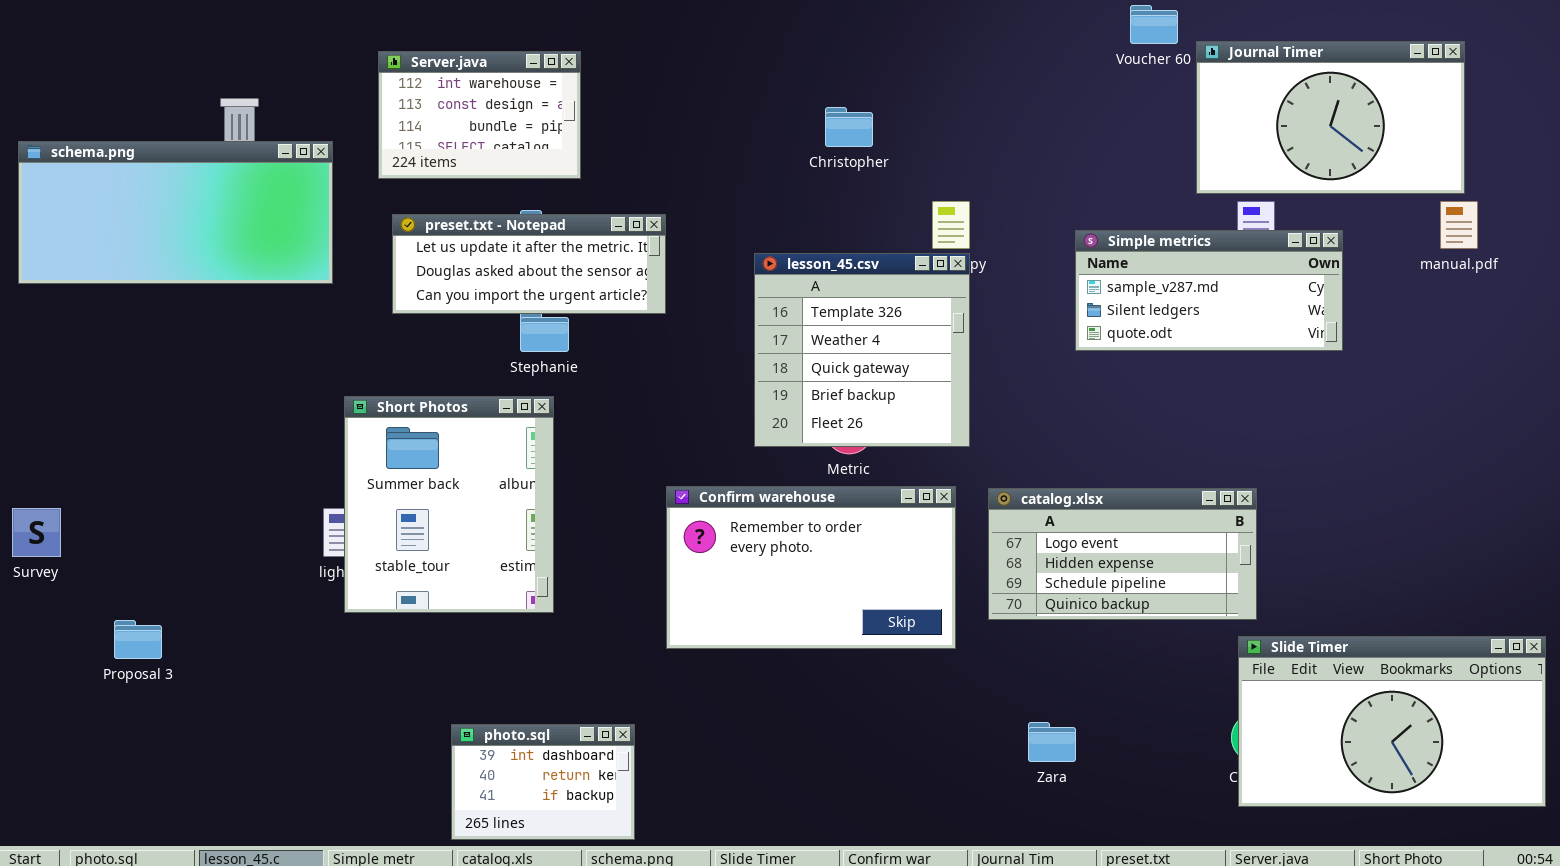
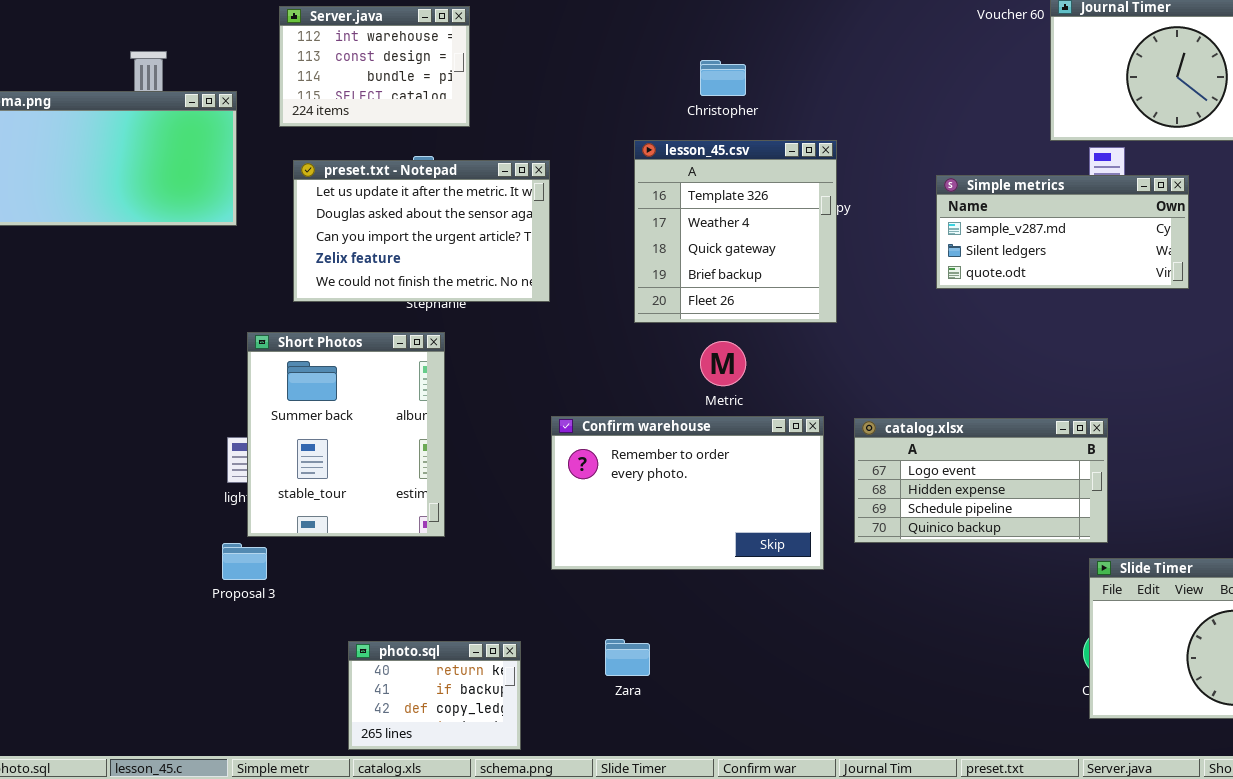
preset.txt - Notepad: [392,214,666,314] -> [293,160,550,302], resized
lesson_45.csv: [754,253,970,447] -> [634,140,837,323], moved
Proposal 3: [114,620,162,659] -> [222,543,267,580], moved
Zara: [1028,722,1076,762] -> [605,639,650,676], moved
photo.sql: [451,724,635,840] -> [348,641,521,750], scrolled down 1 row

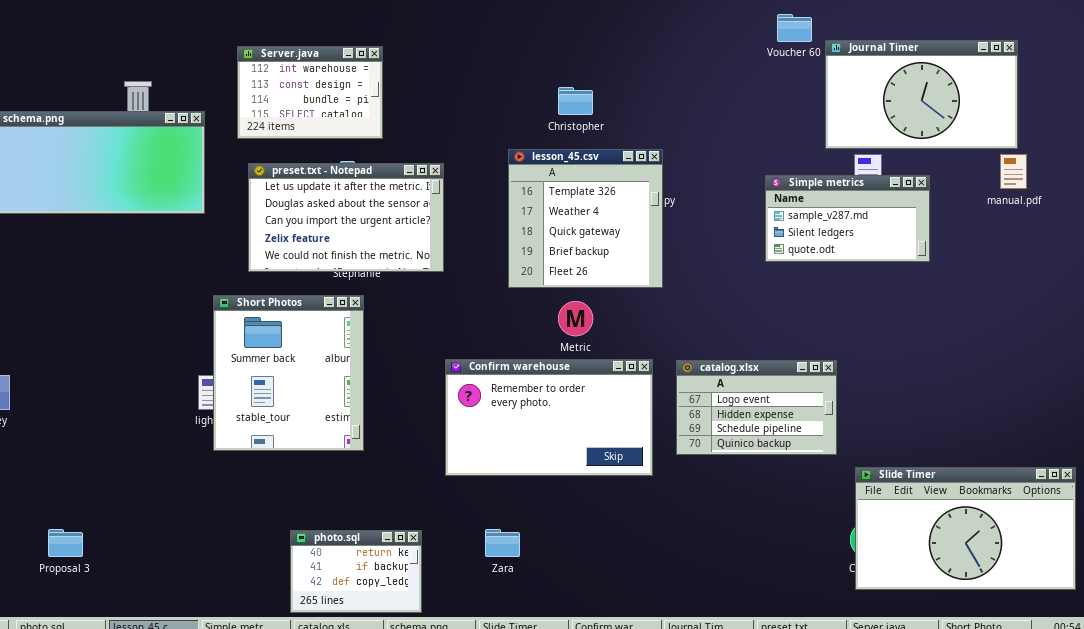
Simple metrics: [936,175,1189,289] -> [765,175,930,262], resized
catalog.xlsx: [854,418,1108,543] -> [676,360,837,455], resized
Proposal 3: [222,543,267,580] -> [48,529,83,557], moved

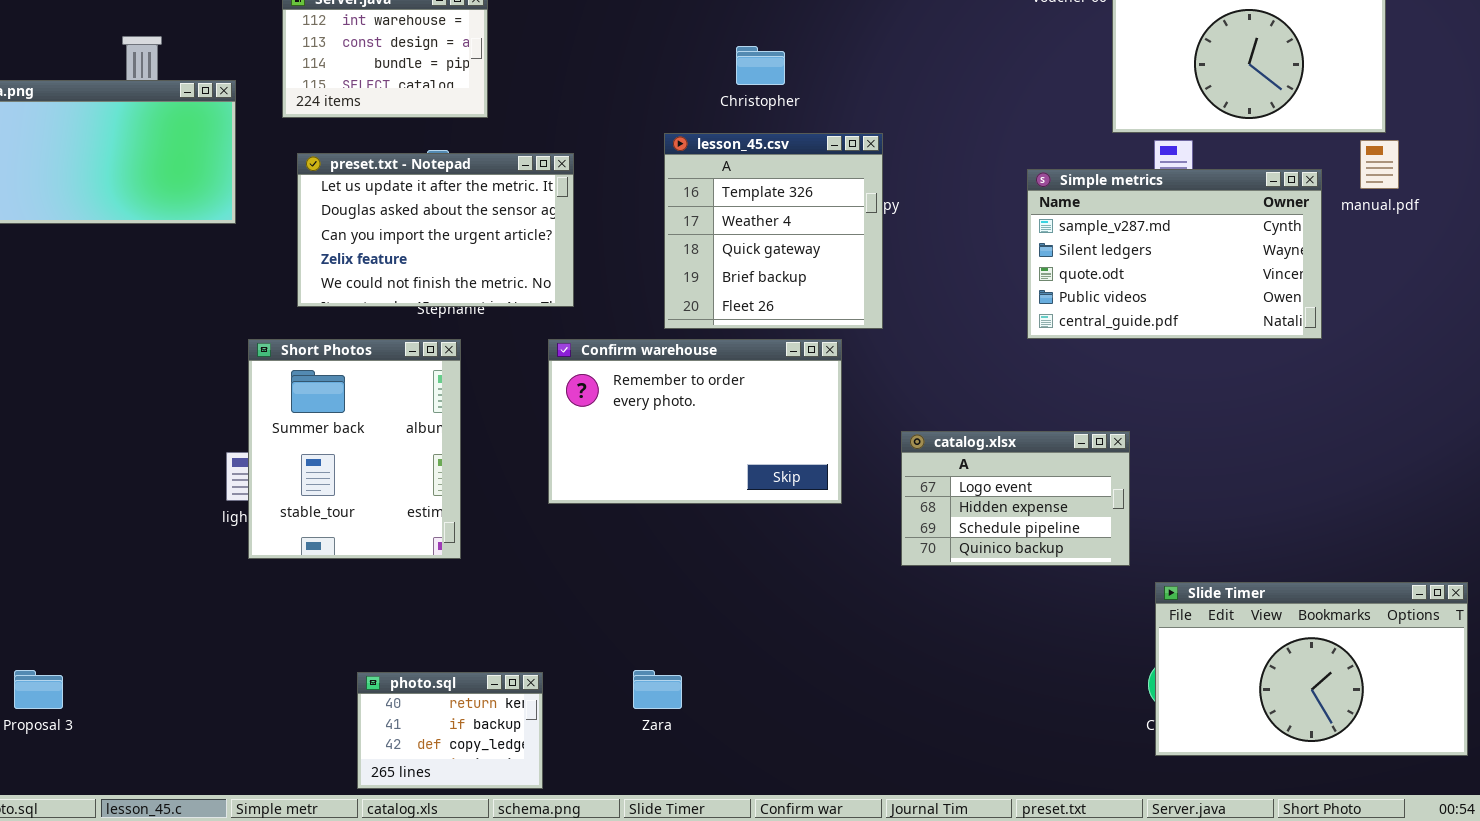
Simple metrics: [765,175,930,262] -> [1027,169,1322,339], resized
Confirm warehouse: [445,359,653,476] -> [548,339,842,504], moved

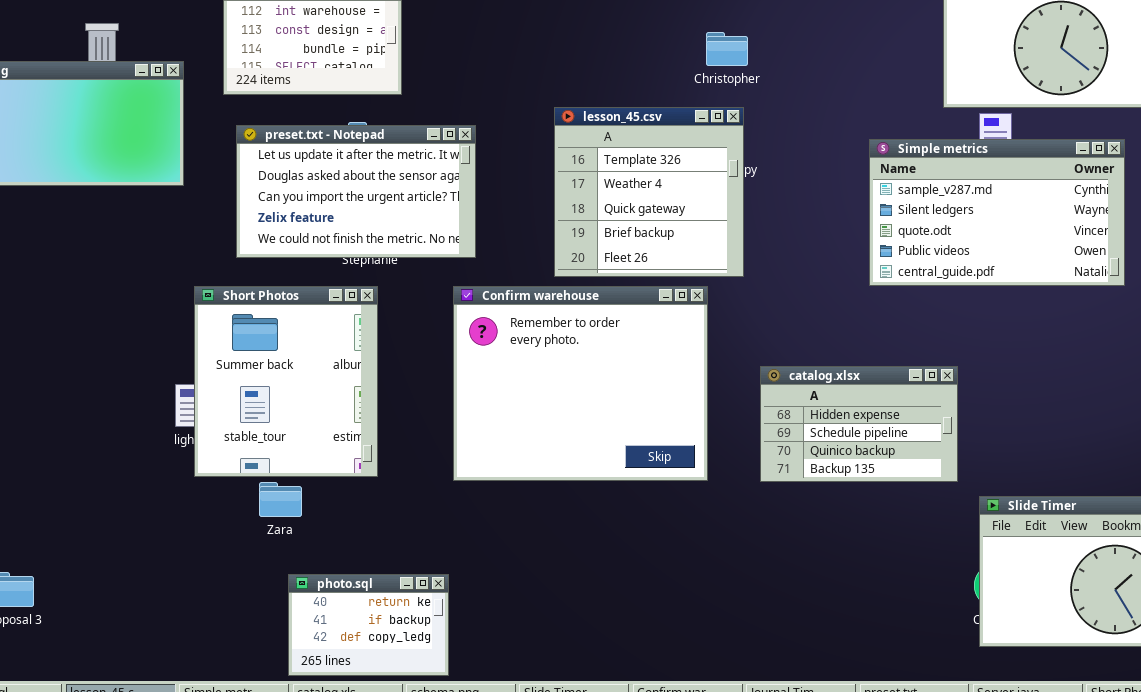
Christopher: [736,46,785,85] -> [706,32,748,66], moved
Confirm warehouse: [548,339,842,504] -> [453,286,708,481], resized
catalog.xlsx: [901,431,1130,566] -> [760,366,958,482], scrolled down 1 row
Zara: [633,670,682,709] -> [259,482,302,517], moved

